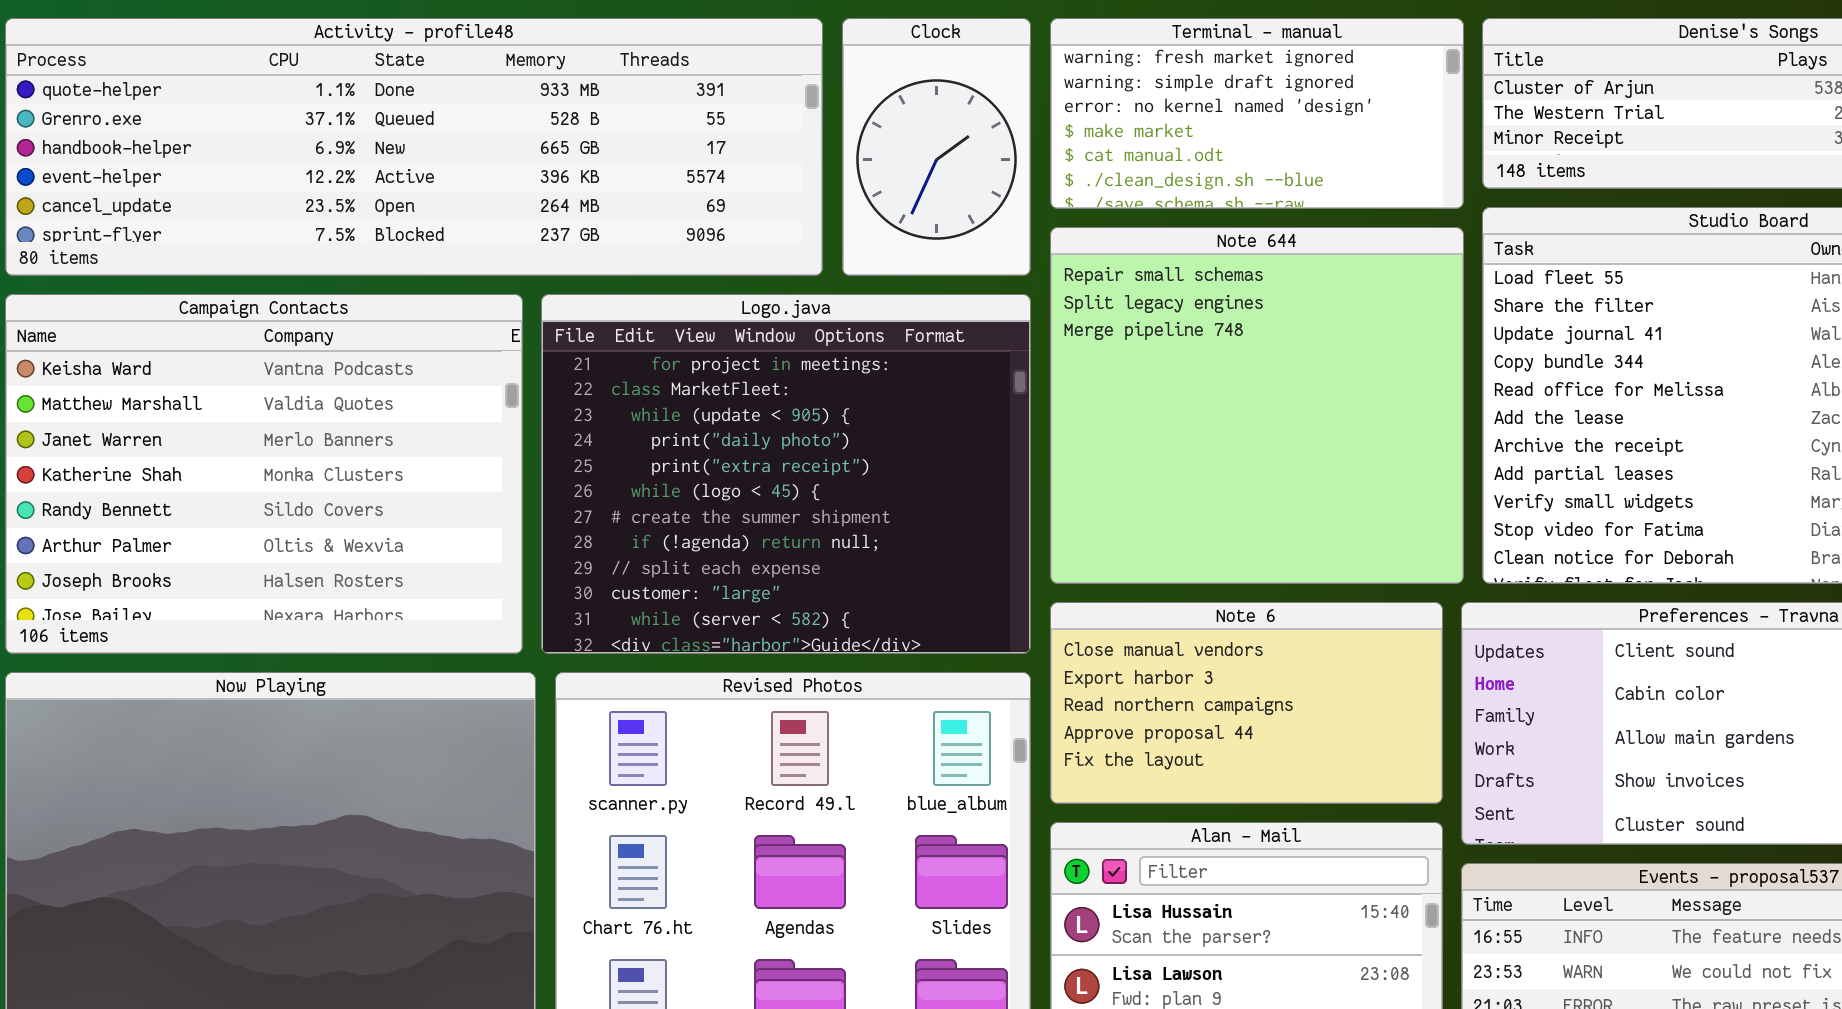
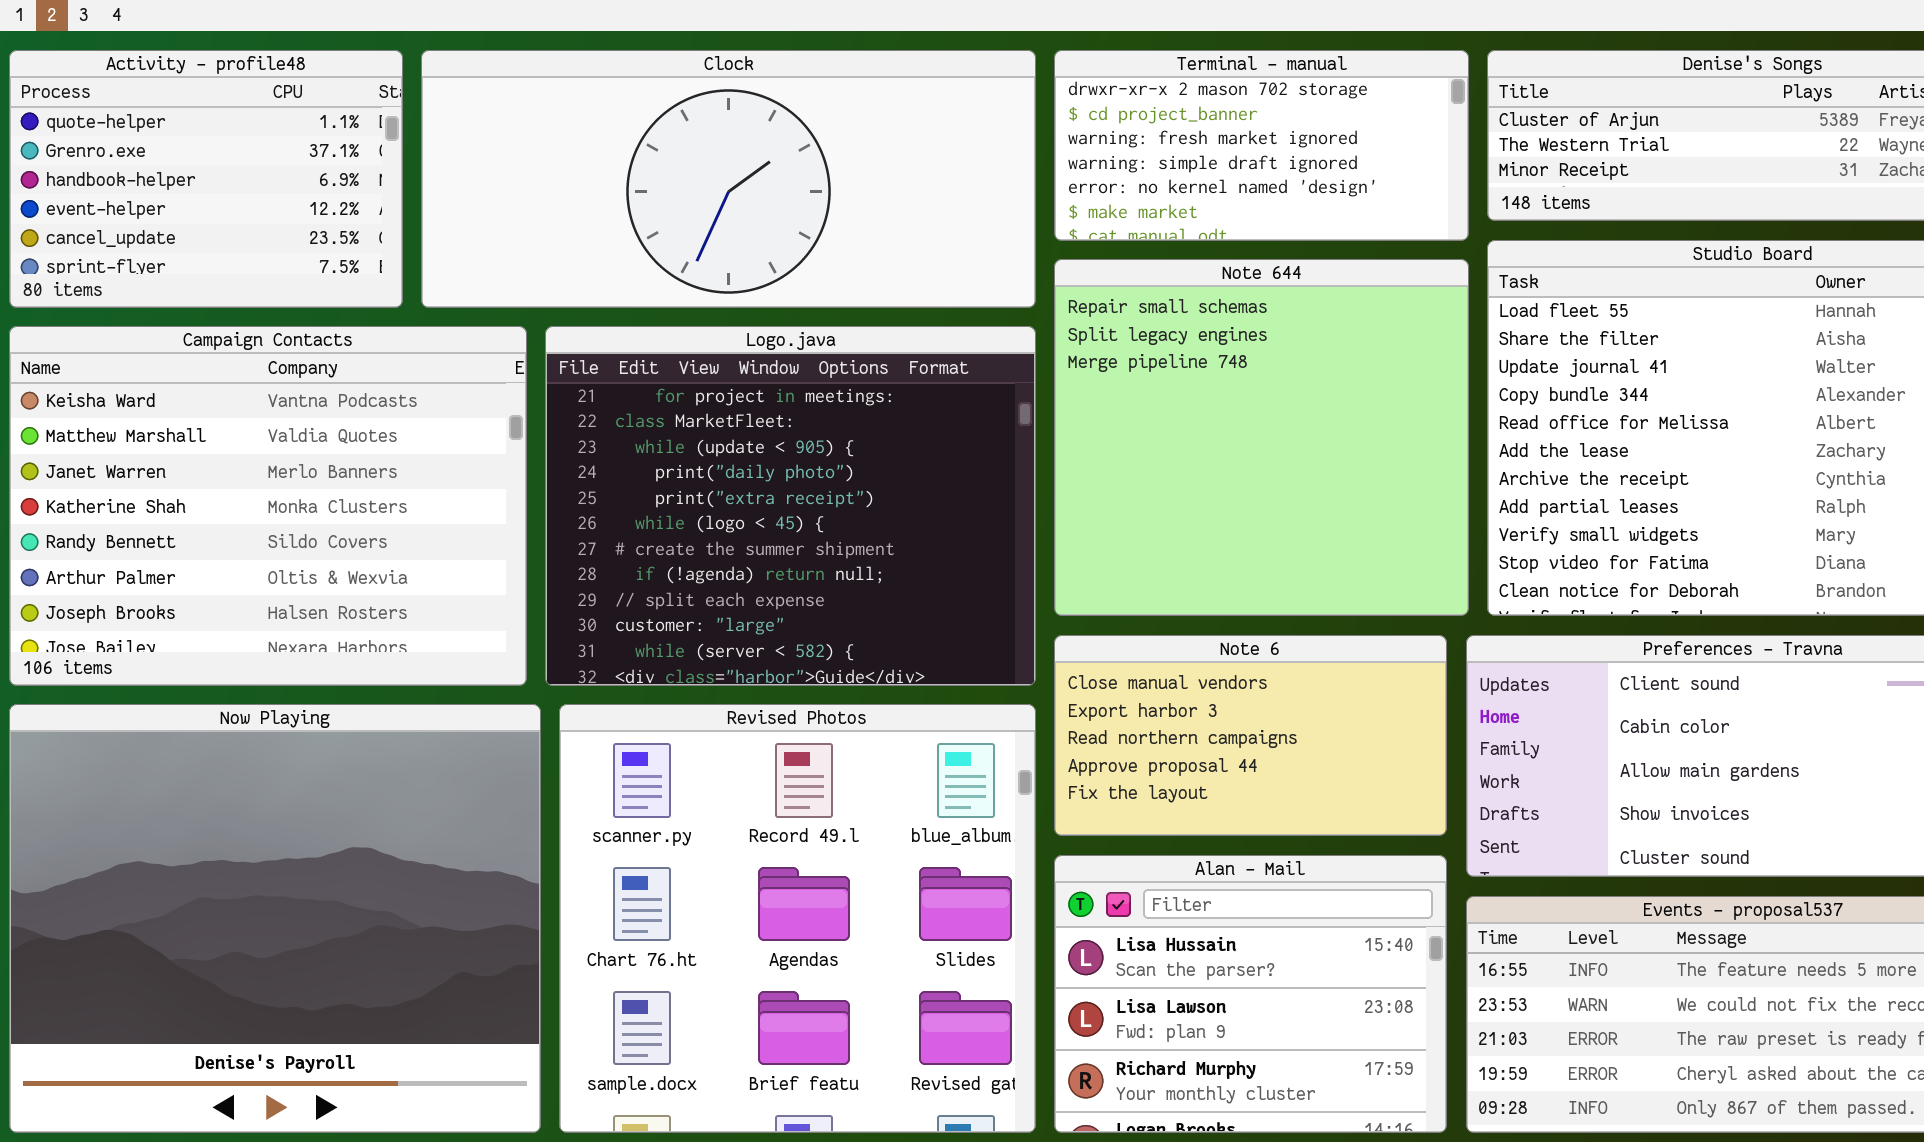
Activity - profile48: [5,18,823,276] -> [9,50,403,308], resized
Clock: [842,18,1031,276] -> [421,50,1036,308], resized
Terminal - manual: [1050,18,1464,209] -> [1054,50,1469,241], scrolled up 2 rows

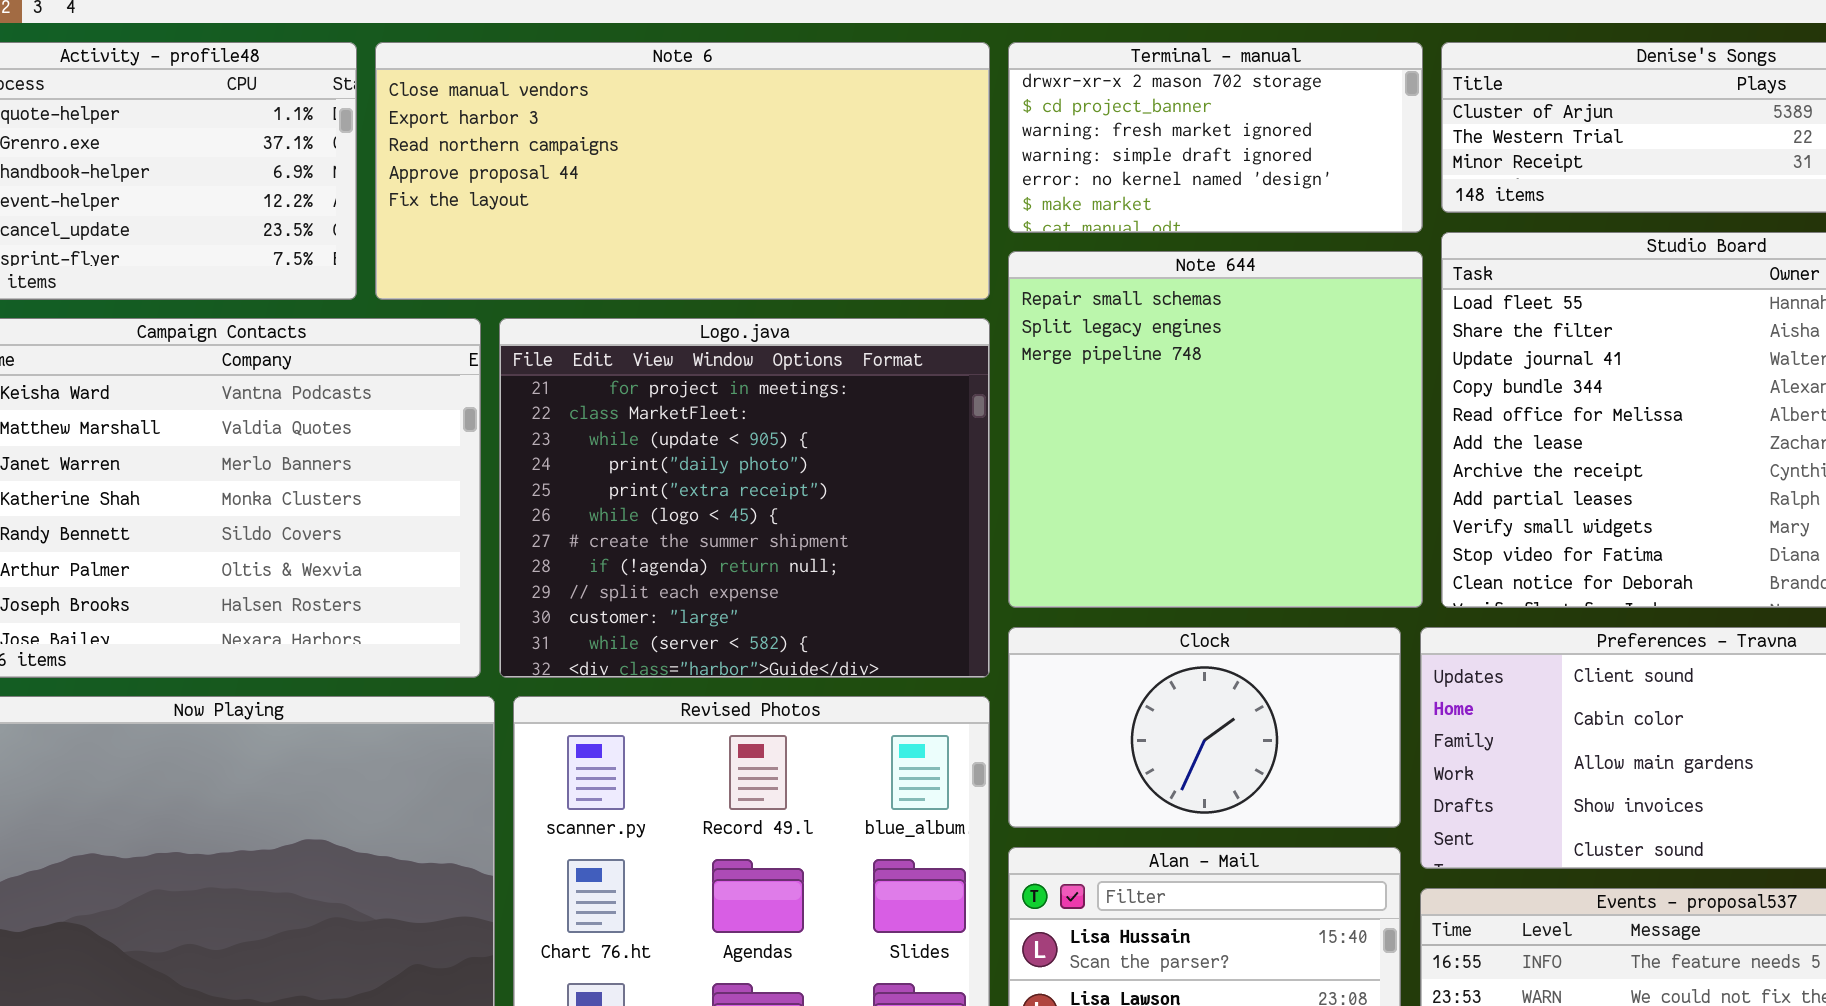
Clock: [421,50,1036,308] -> [1008,627,1401,828], moved, resized
Note 6: [1054,635,1447,836] -> [375,42,990,300], moved, resized

